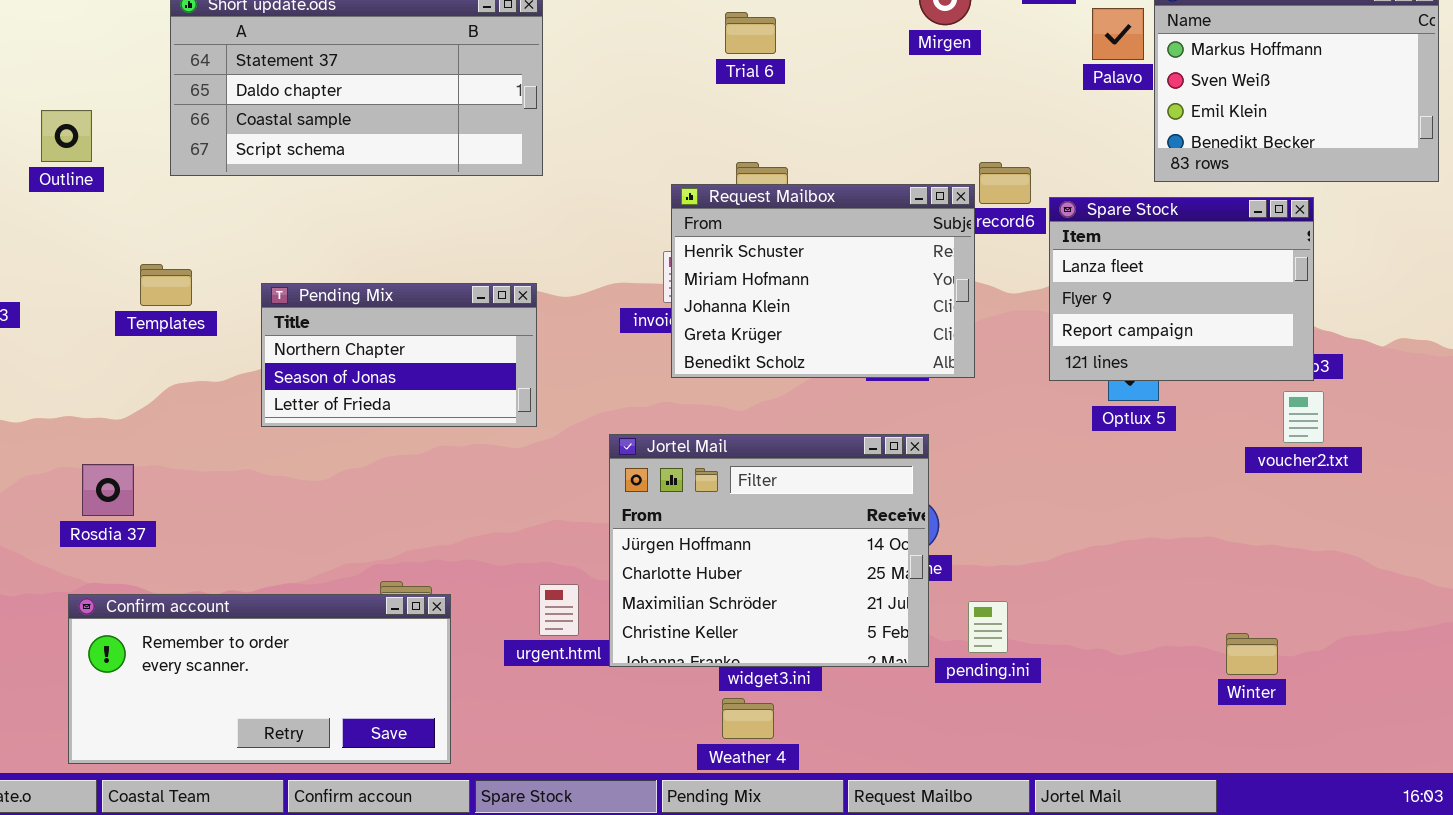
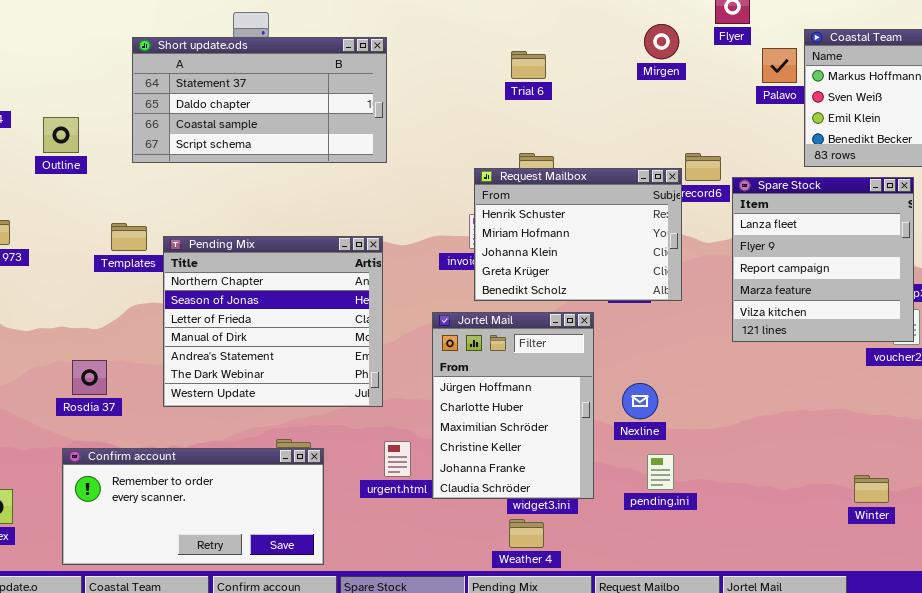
Spare Stock: [1049,197,1314,381] -> [732,177,914,342], resized
Pending Mix: [261,283,537,427] -> [163,236,383,407], resized
Jortel Mail: [609,434,929,667] -> [432,312,594,499], resized
pending.ini: [968,601,1008,653] -> [647,454,674,490], moved

